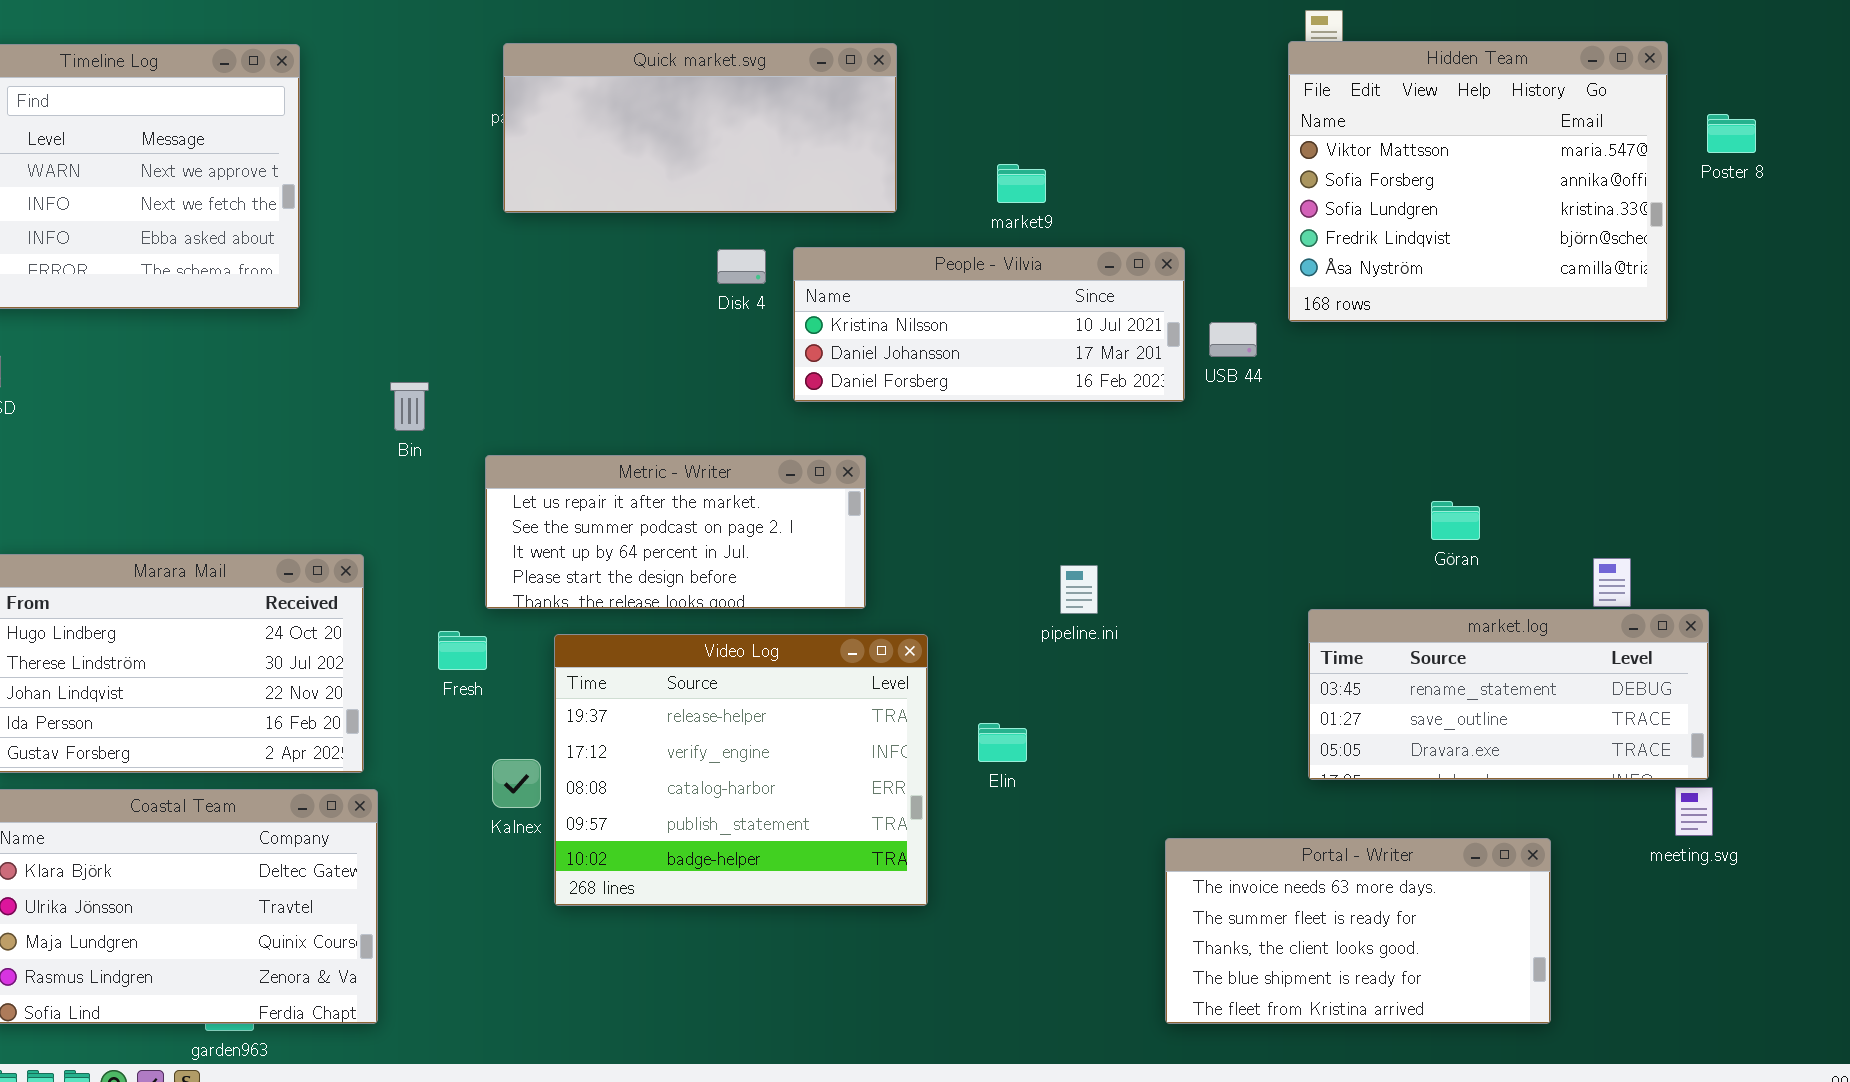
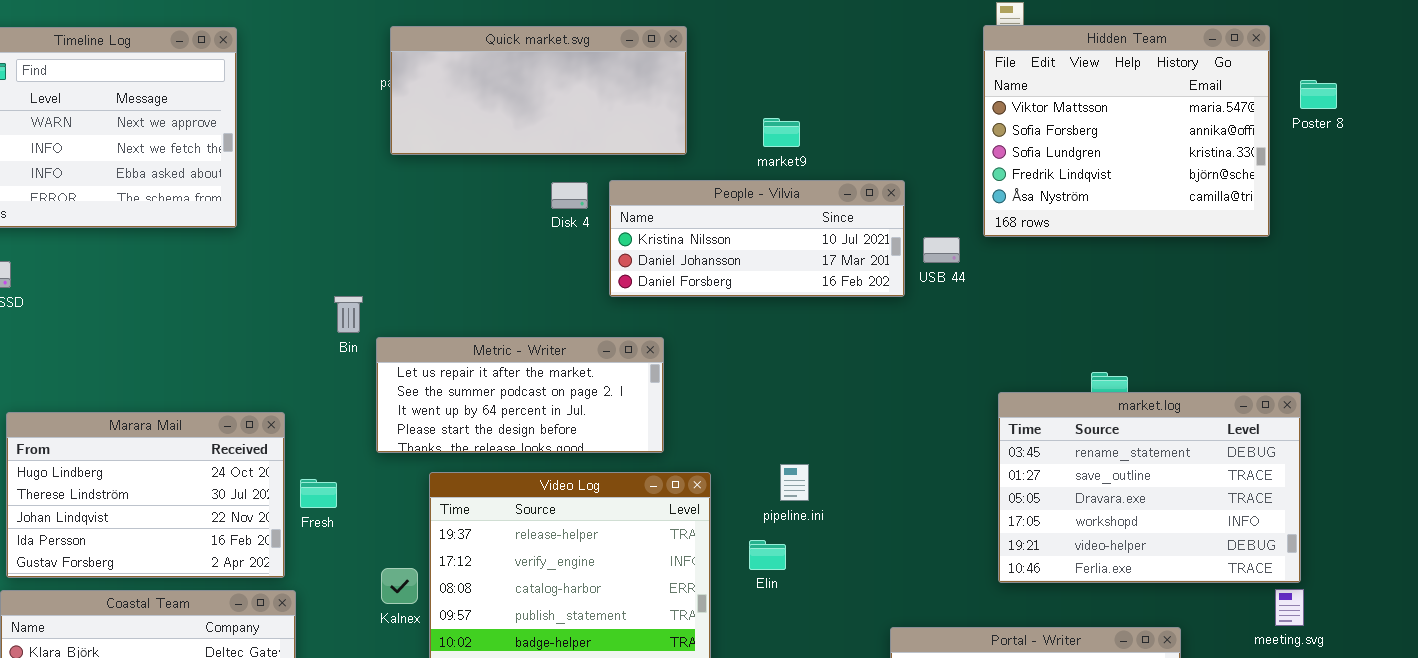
Bin: [390,382,429,431] -> [334,296,363,333], moved
pipeline.ini: [1060,565,1098,614] -> [780,464,809,501], moved
market.log: [1308,609,1709,780] -> [998,392,1301,583], resized
Fresh: [438,631,487,670] -> [300,479,337,508], moved

